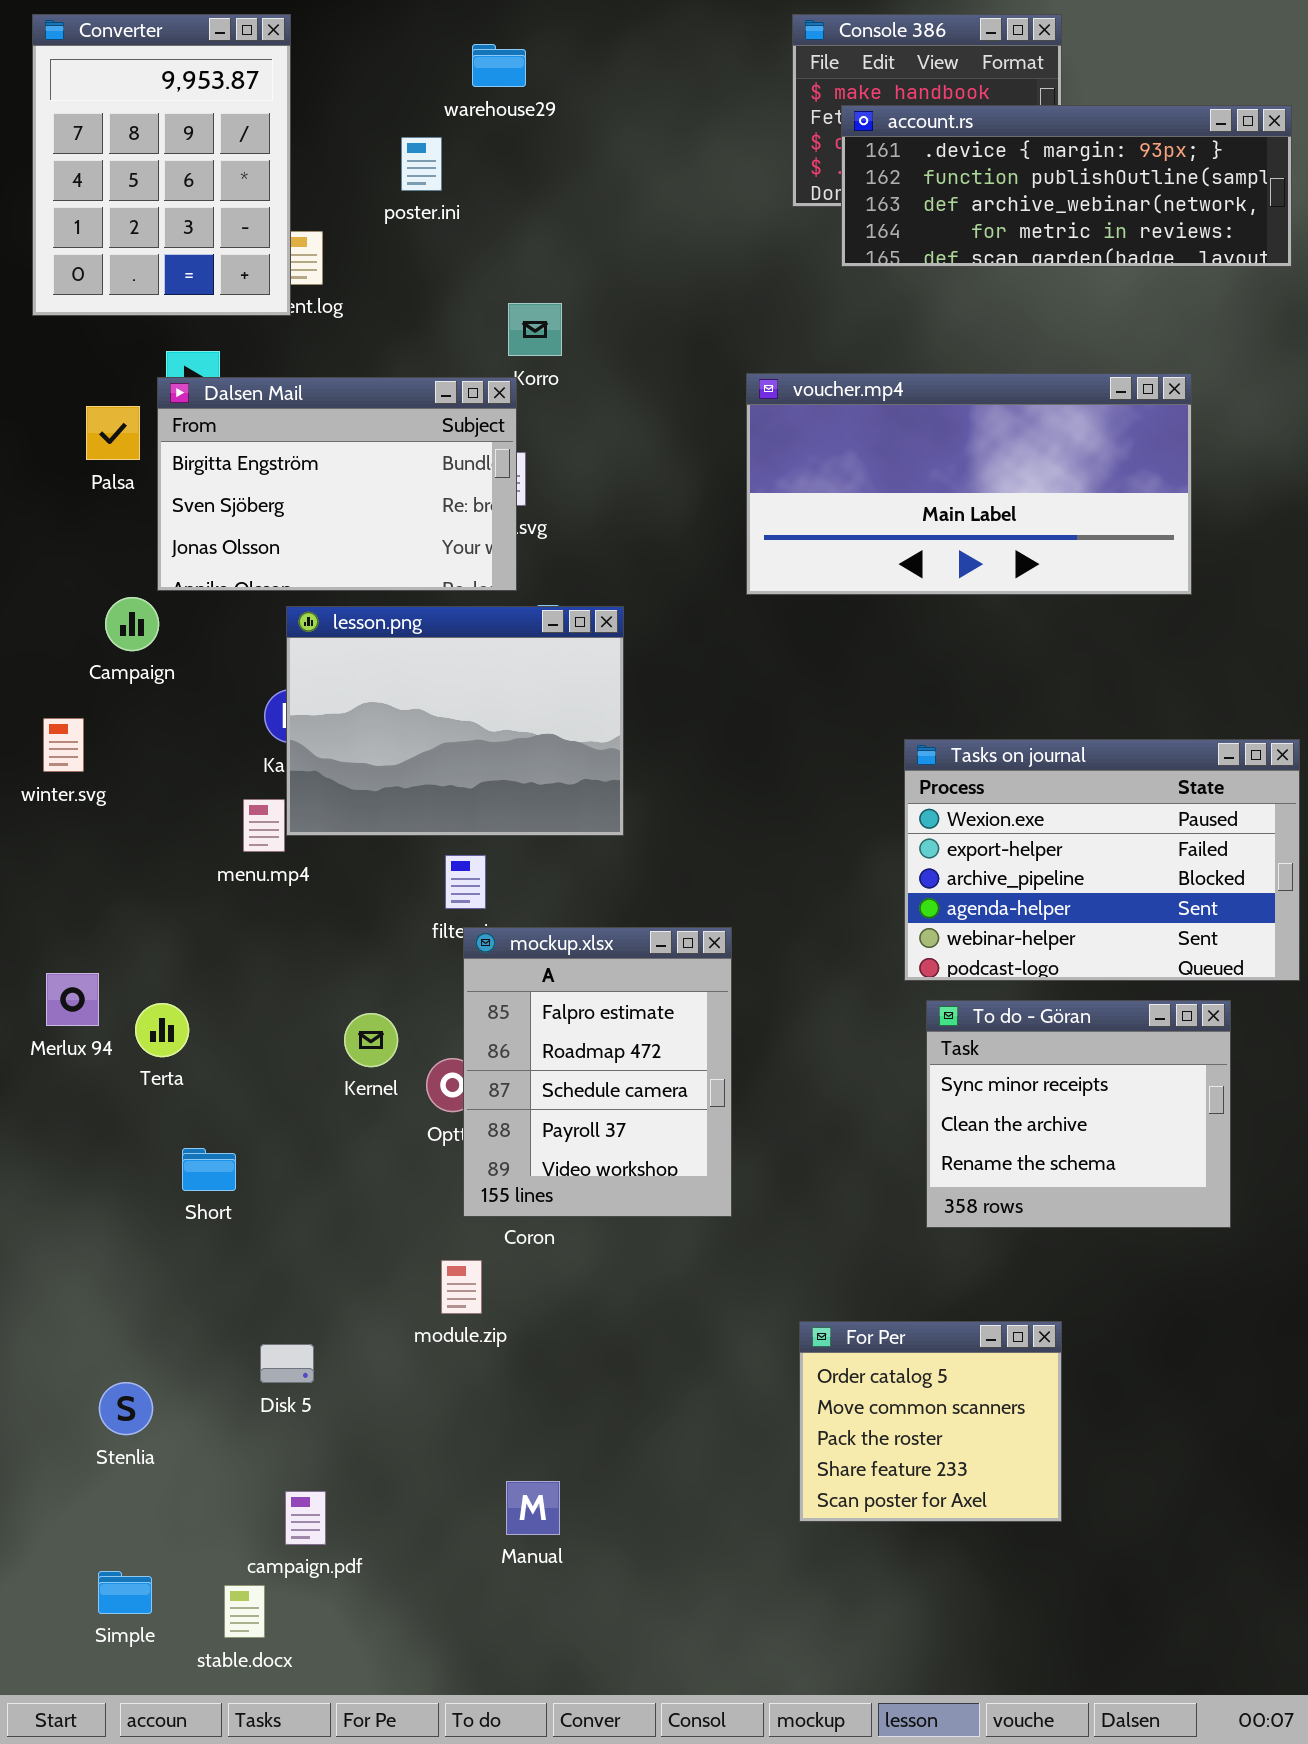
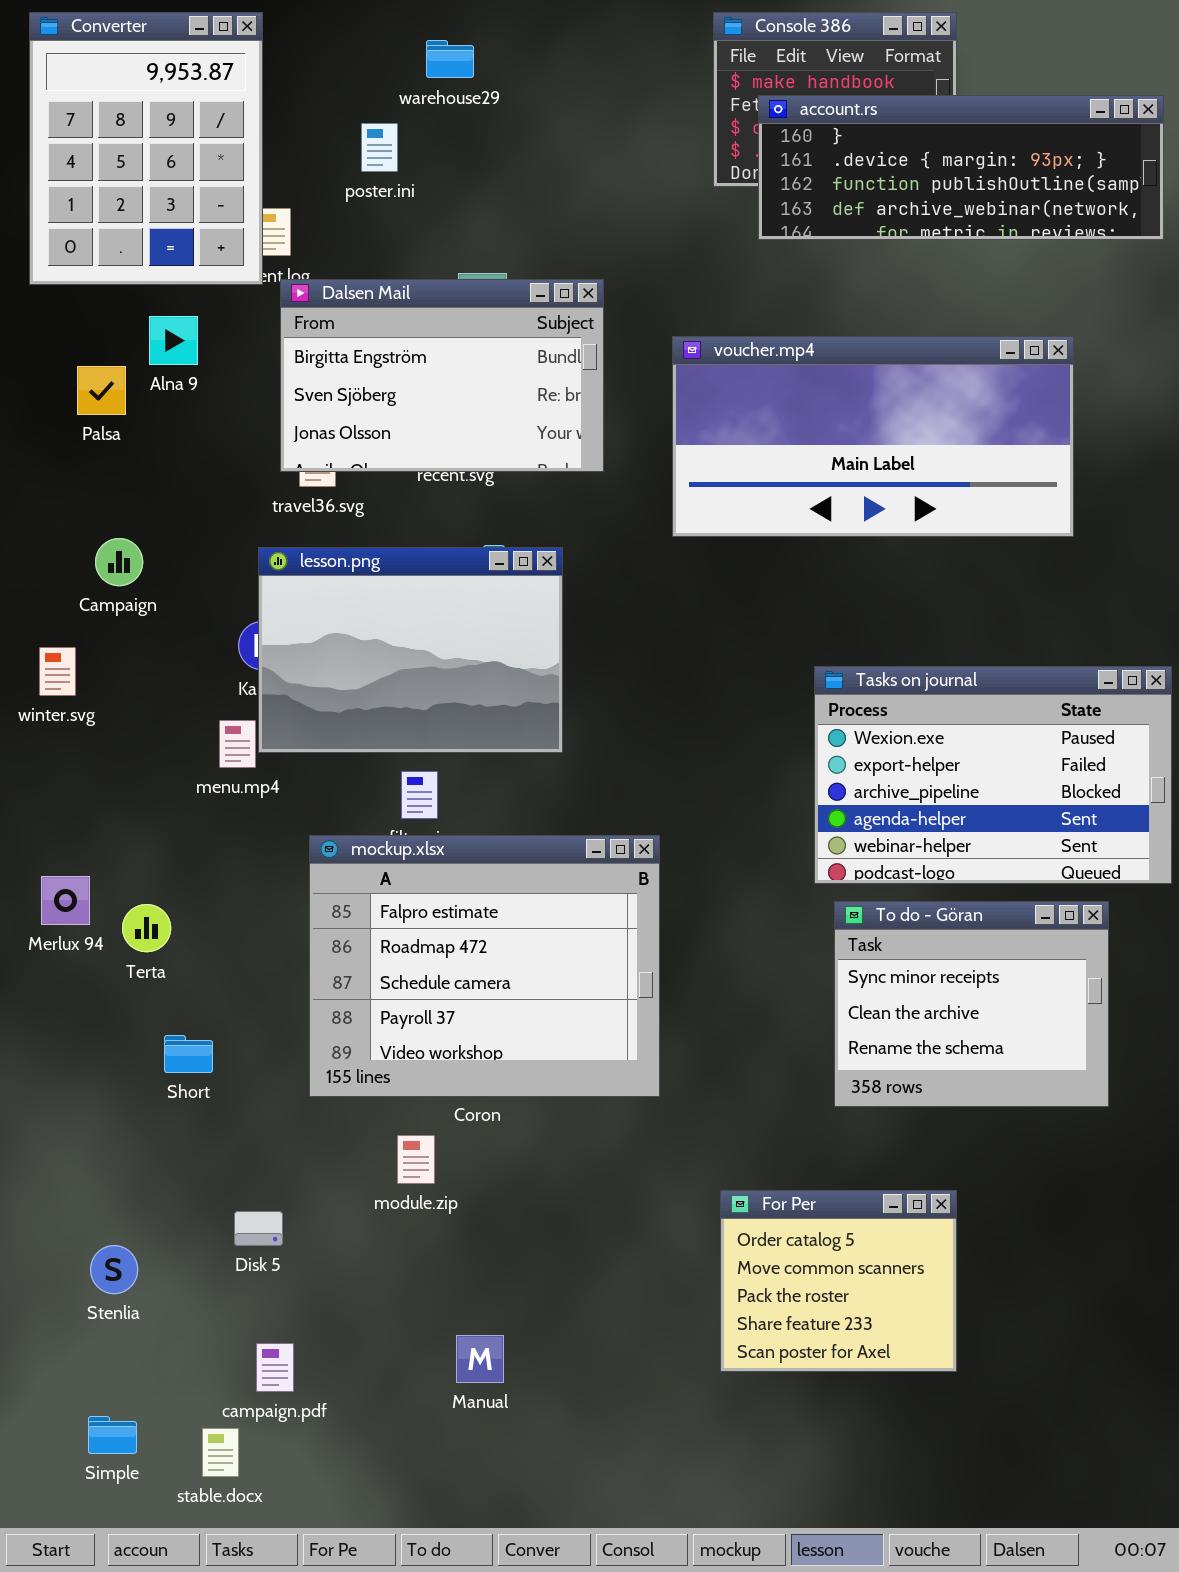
account.rs: [841,105,1292,267] -> [758,95,1164,240], scrolled up 1 row
Dalsen Mail: [157,377,517,591] -> [280,279,604,472], moved
mockup.xlsx: [463,927,732,1217] -> [309,835,660,1097], resized

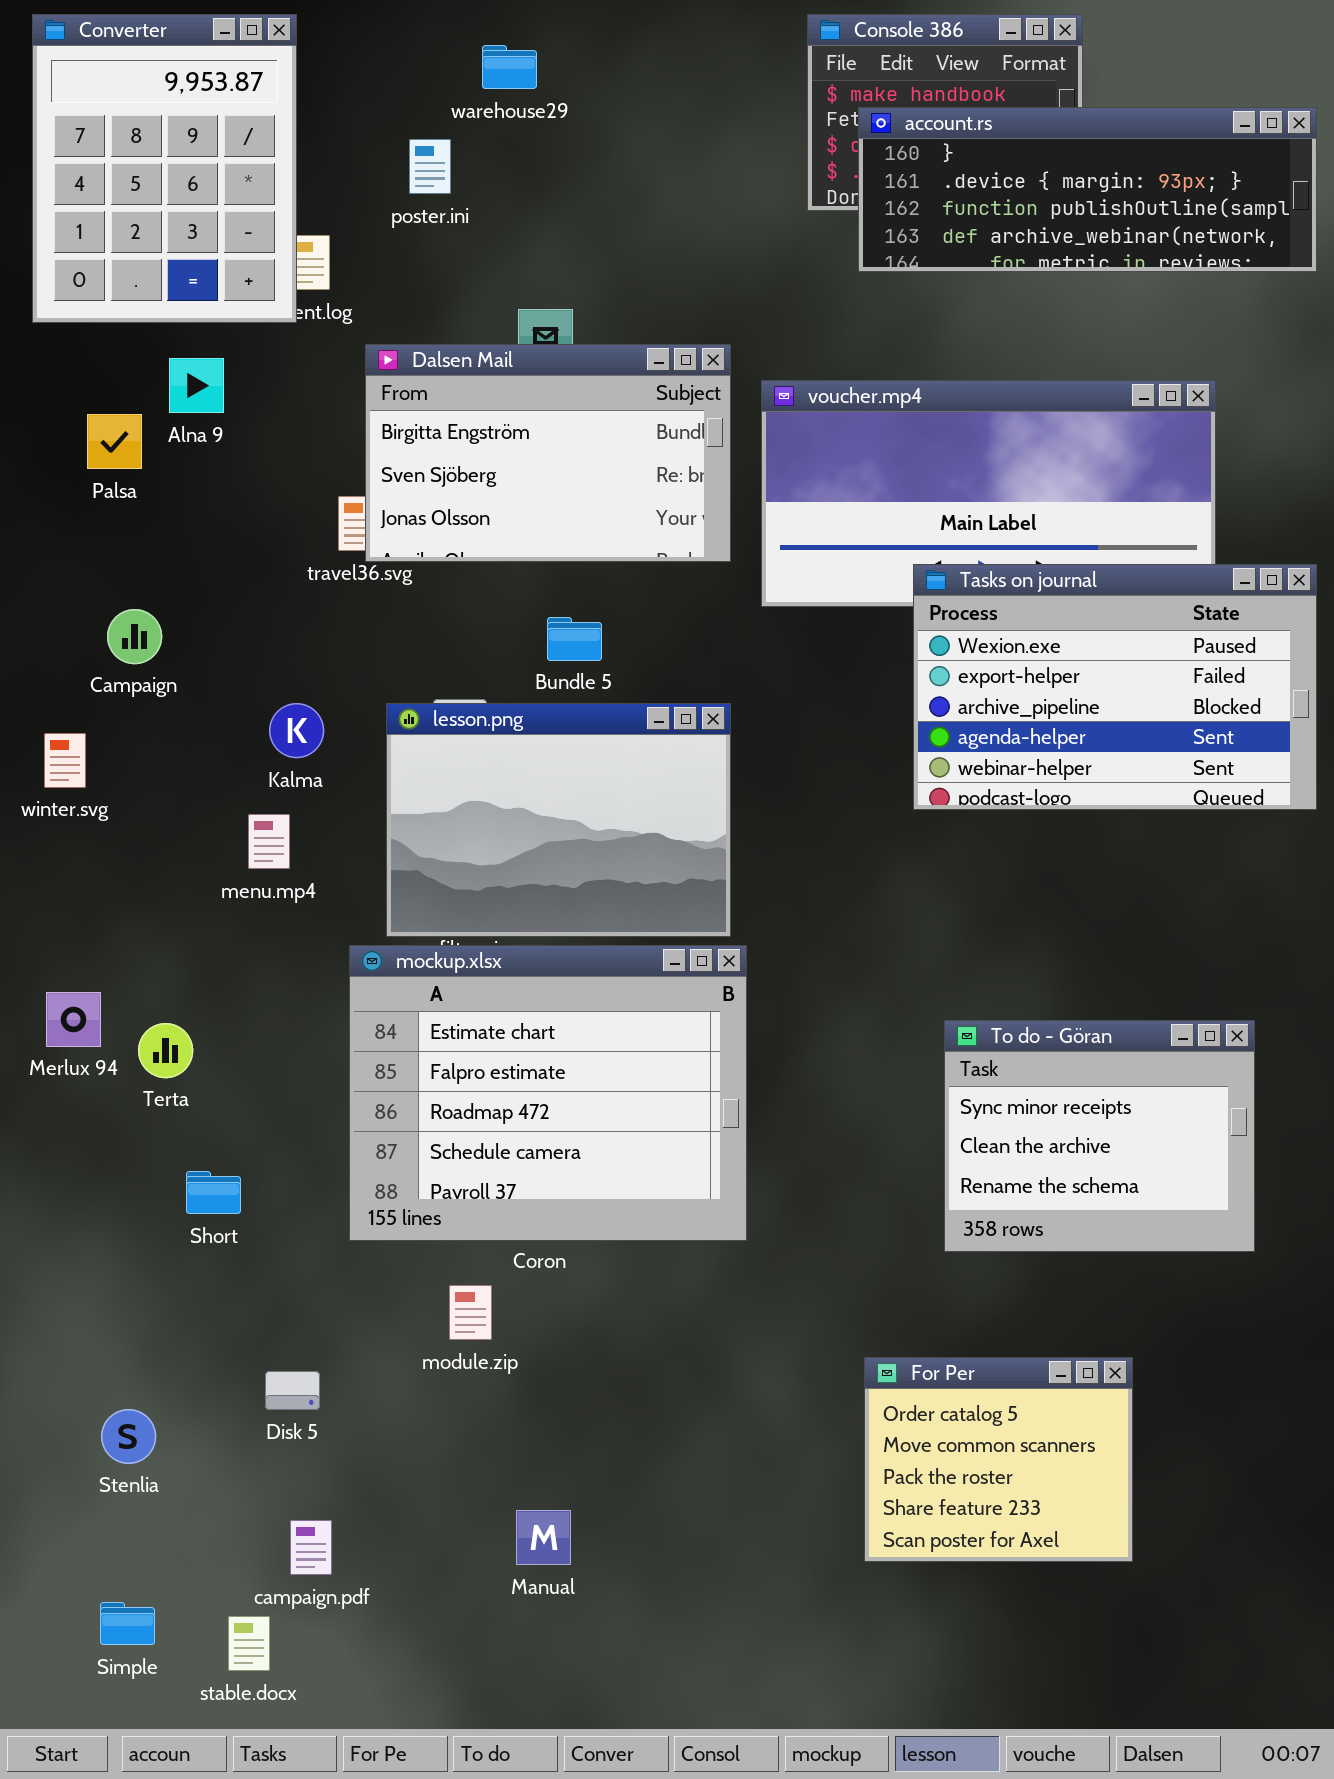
Dalsen Mail: [280,279,604,472] -> [365,344,731,562], moved
lesson.png: [258,547,563,753] -> [386,703,731,937], moved
Tasks on journal: [814,666,1172,884] -> [913,564,1317,810], moved
mockup.xlsx: [309,835,660,1097] -> [349,945,747,1241], scrolled up 1 row
For Per: [720,1190,957,1372] -> [864,1357,1133,1562], moved

